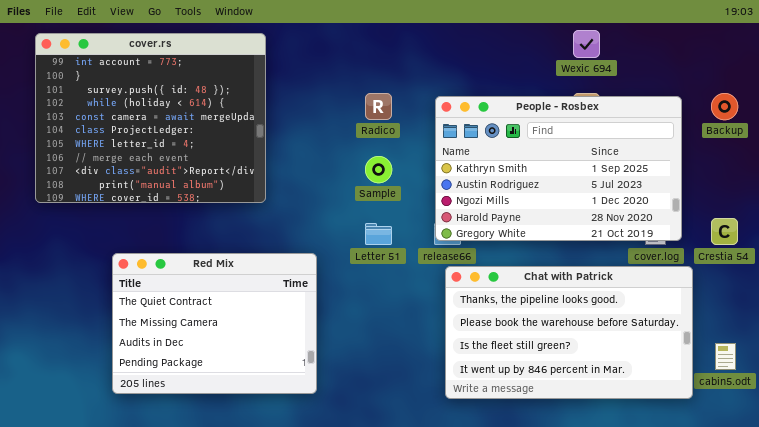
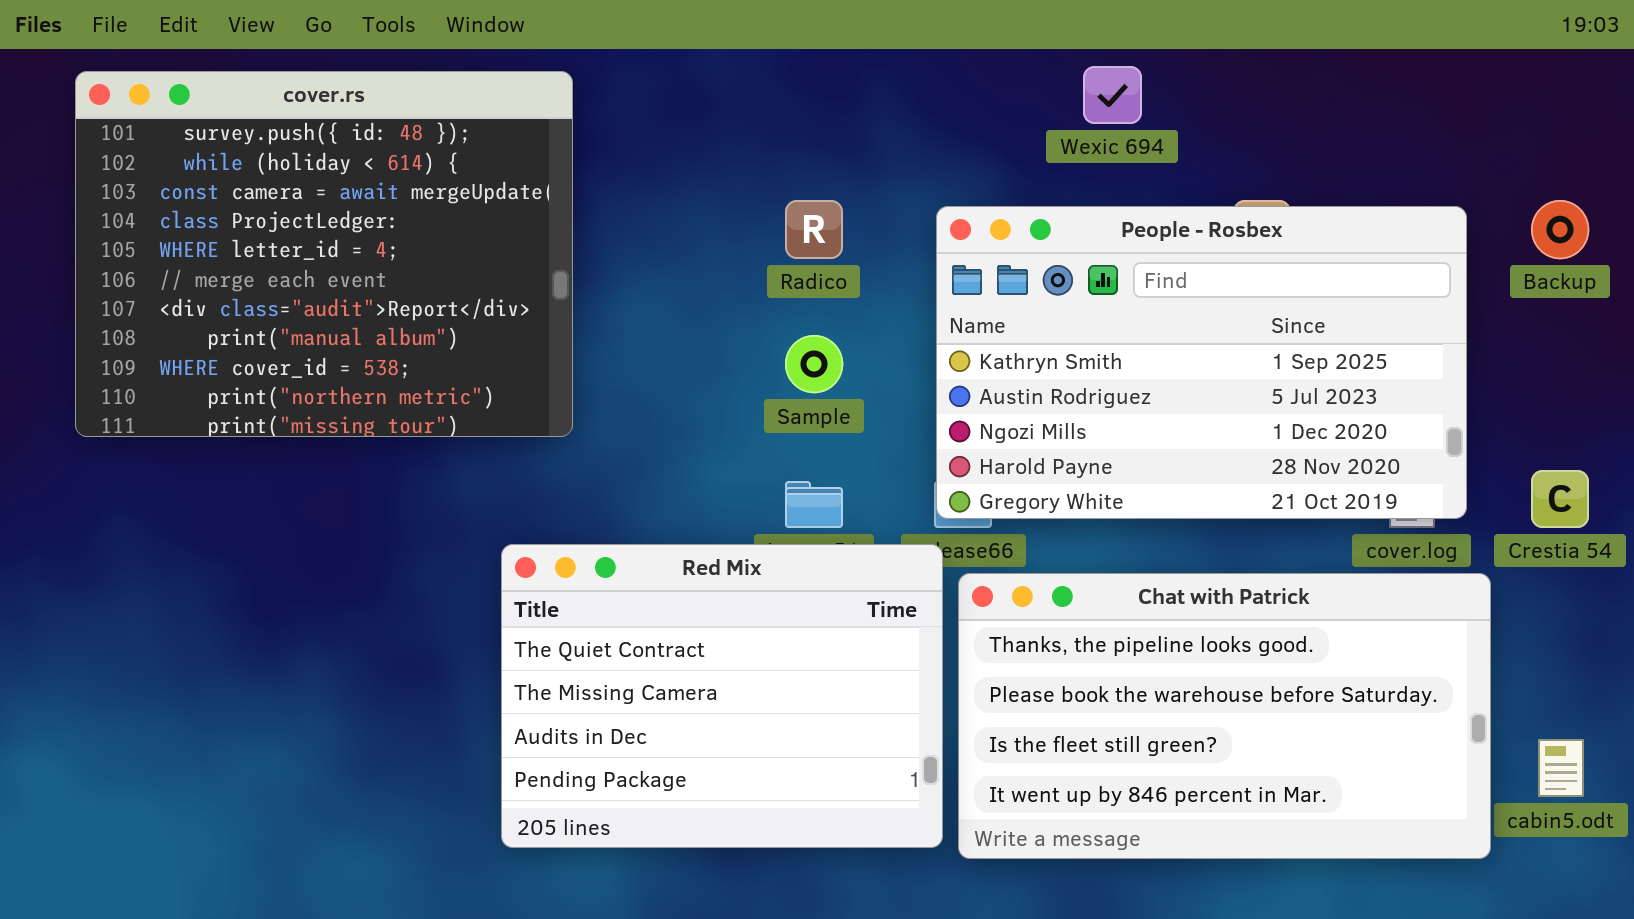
Wexic 694: [573,30,600,58] -> [1083,66,1142,124], moved
cover.rs: [35,33,266,203] -> [75,71,573,437], scrolled down 2 rows
Red Mix: [112,253,317,394] -> [501,544,943,848], moved

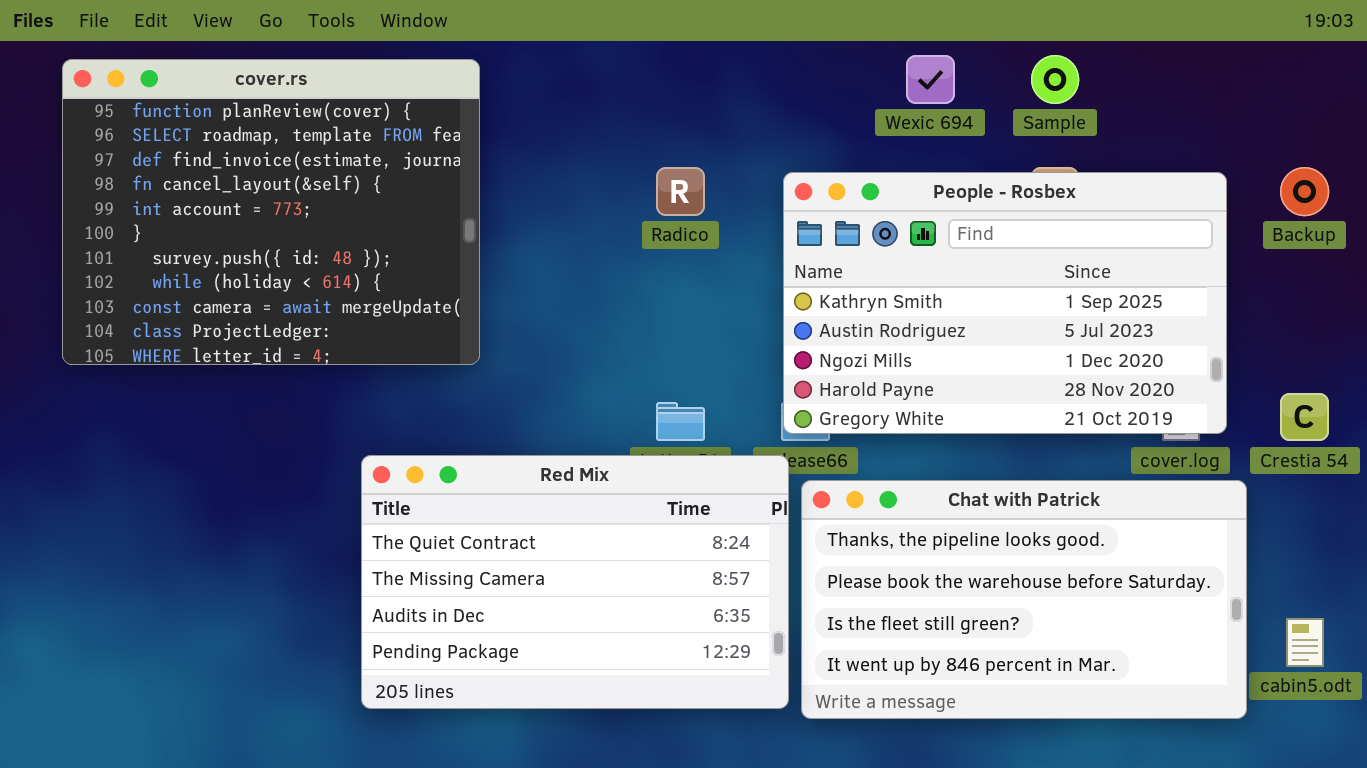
cover.rs: [75,71,573,437] -> [62,59,480,365], scrolled up 6 rows
Sample: [785,335,843,393] -> [1031,55,1079,104], moved
Red Mix: [501,544,943,848] -> [361,455,789,709], resized

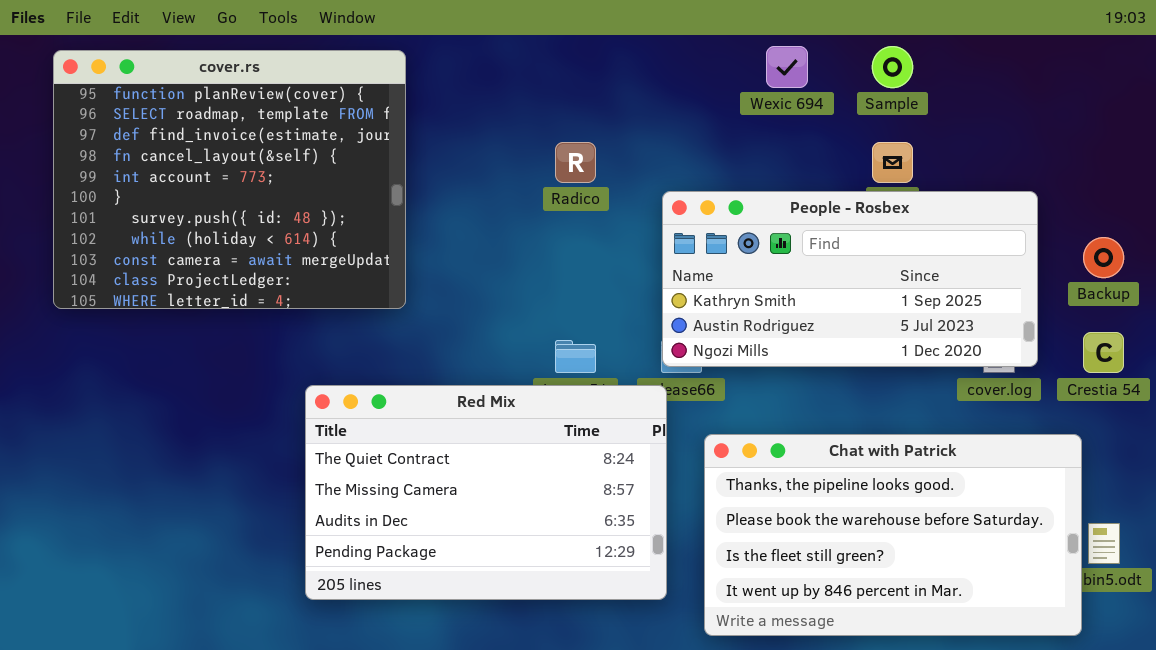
Backup: [1280,167,1329,216] -> [1083,237,1124,278], moved
People - Rosbex: [783,172,1227,434] -> [662,191,1038,367], resized
Chat with Patrick: [801,480,1247,719] -> [704,434,1082,636], moved

